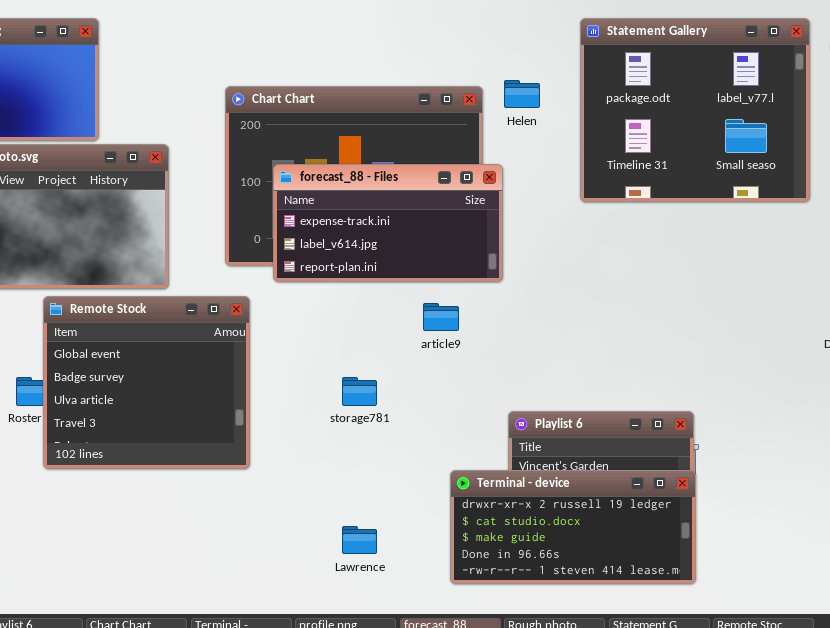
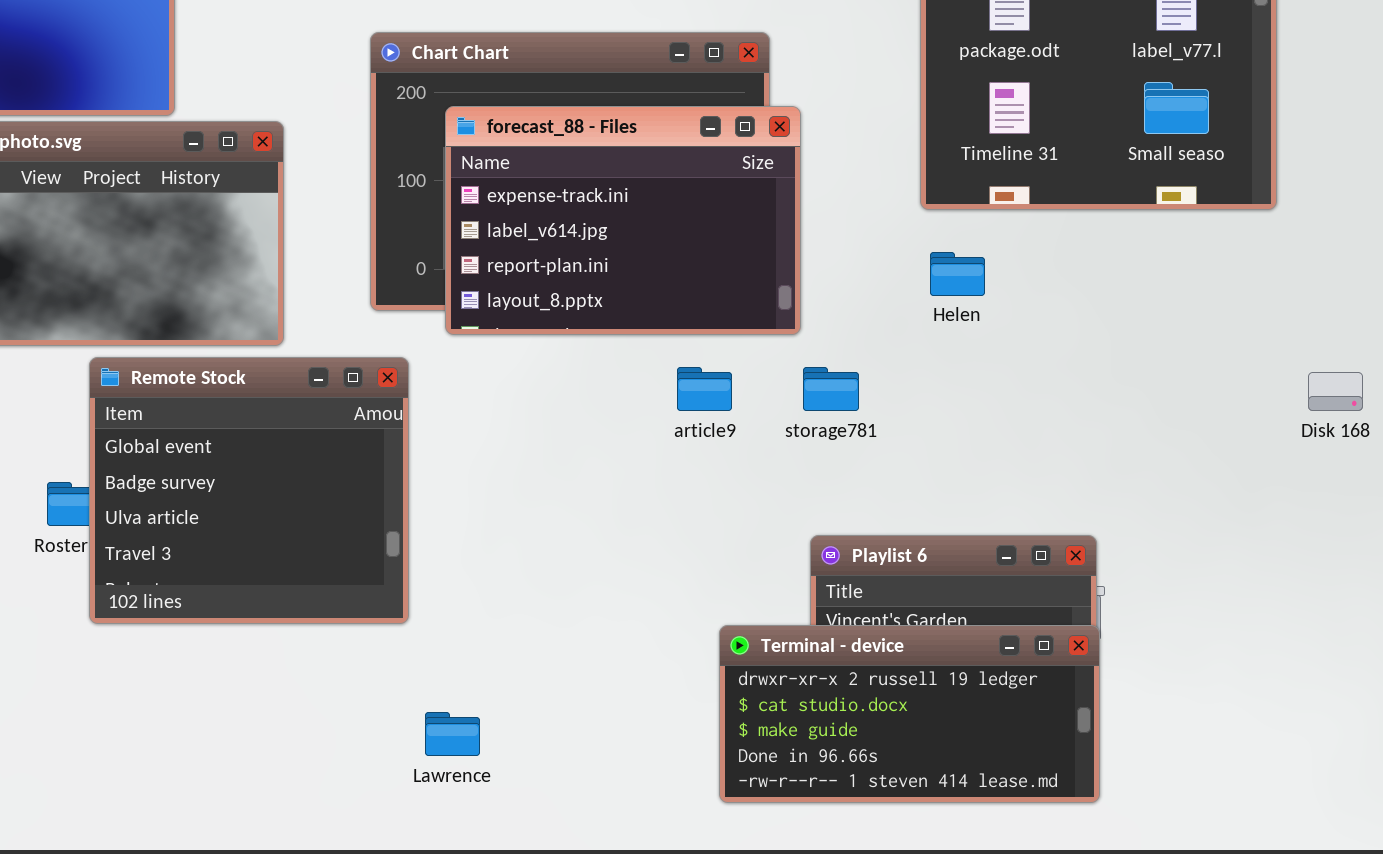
Helen: [504,80,540,108] -> [930,252,985,296], moved
forecast_88 - Files: [273,164,503,282] -> [445,106,801,335], resized
storage781: [342,377,377,406] -> [803,367,859,411], moved
Lawrence: [342,526,377,554] -> [425,712,480,756], moved

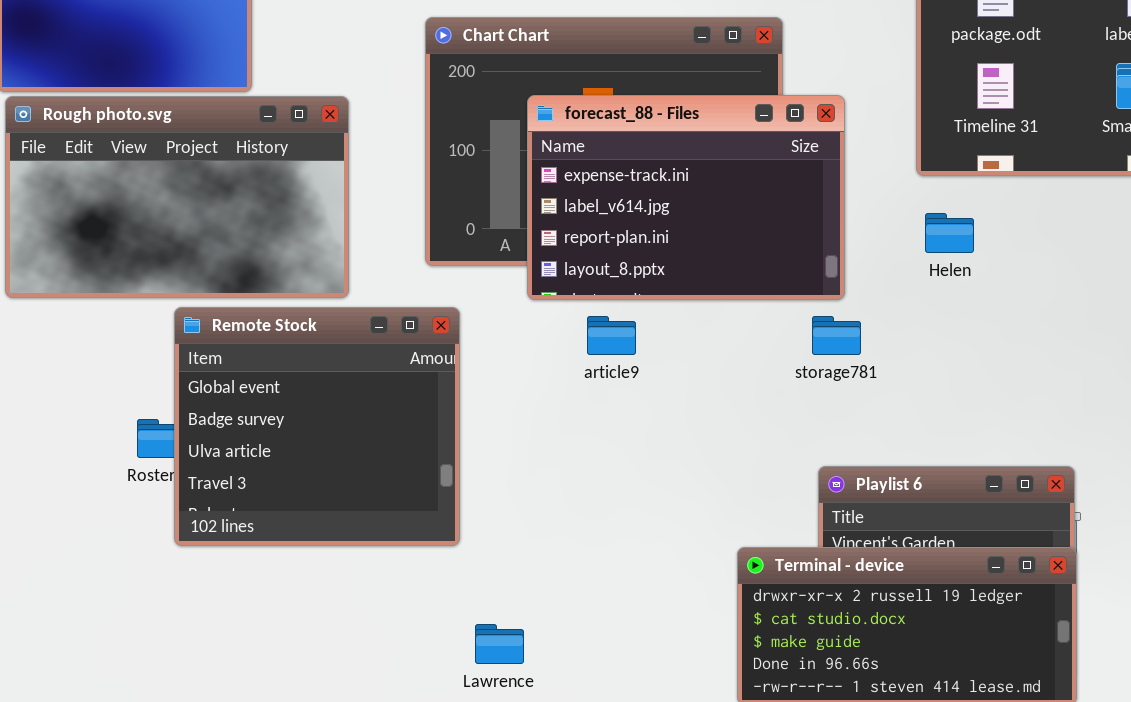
forecast_88 - Files: [445,106,801,335] -> [527,95,845,300], moved
article9: [677,367,732,411] -> [587,316,636,355], moved

